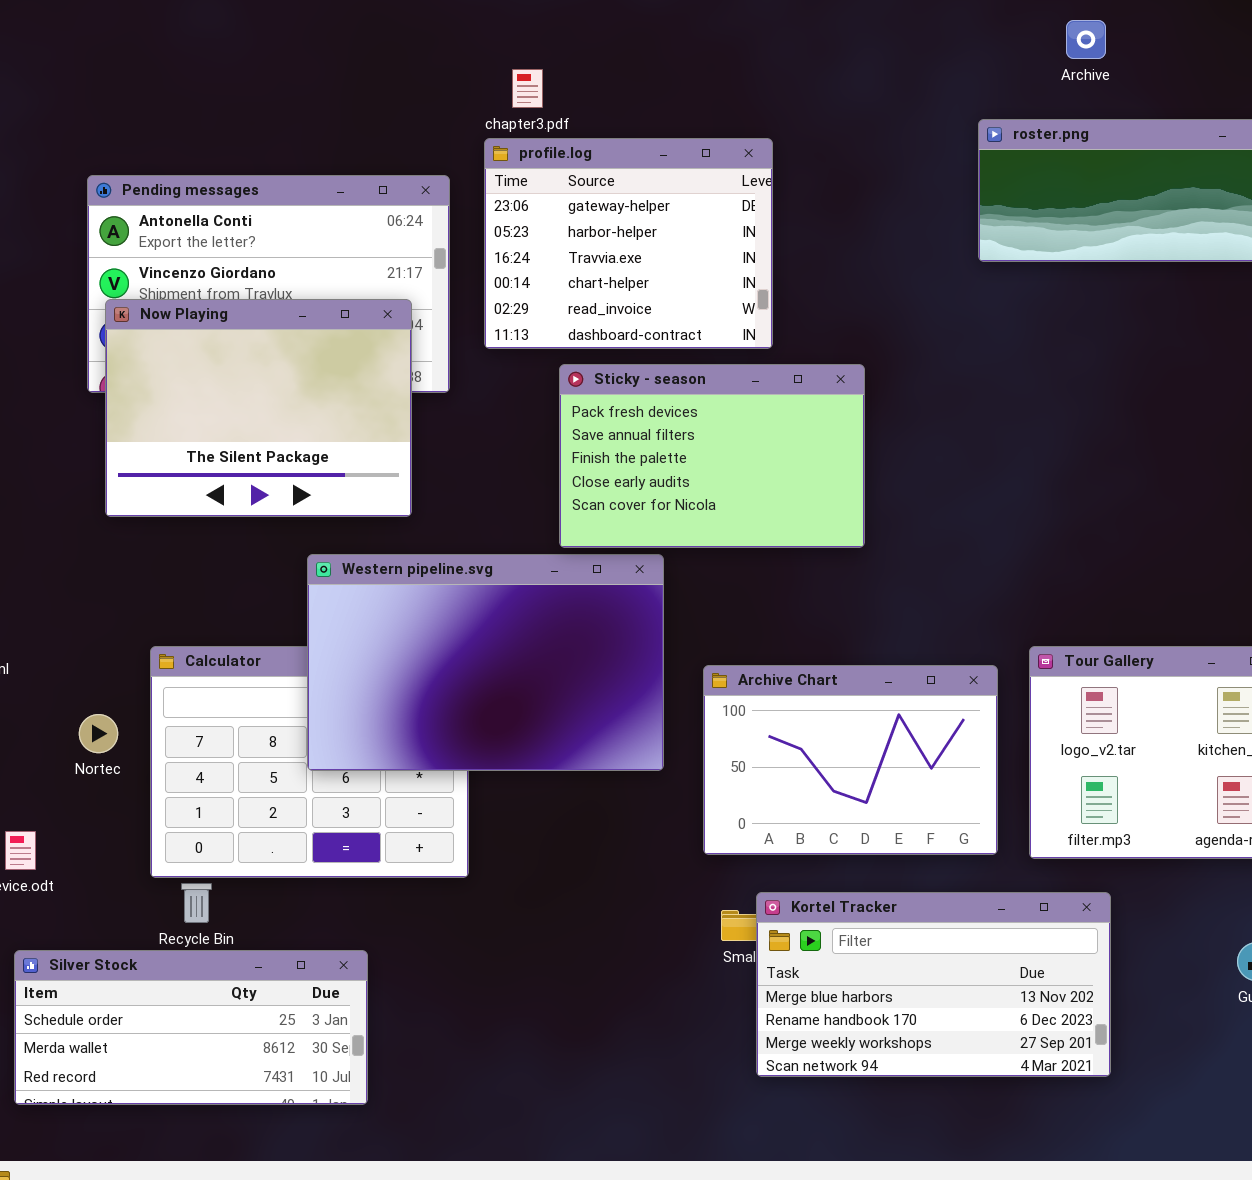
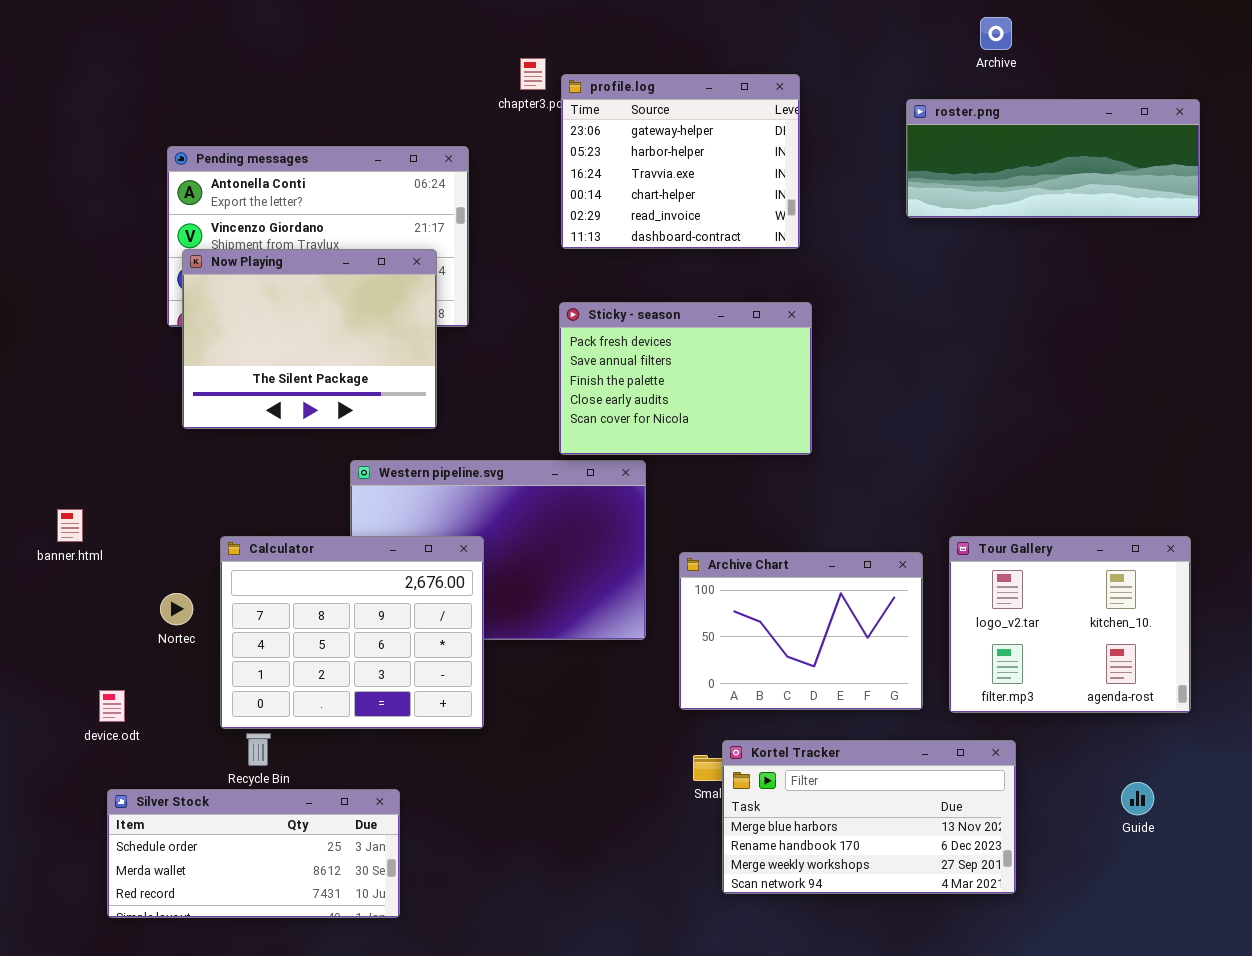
profile.log: [484,138,773,349] -> [561,74,800,249], moved
Calculator: [150,646,469,878] -> [220,536,484,729], raised

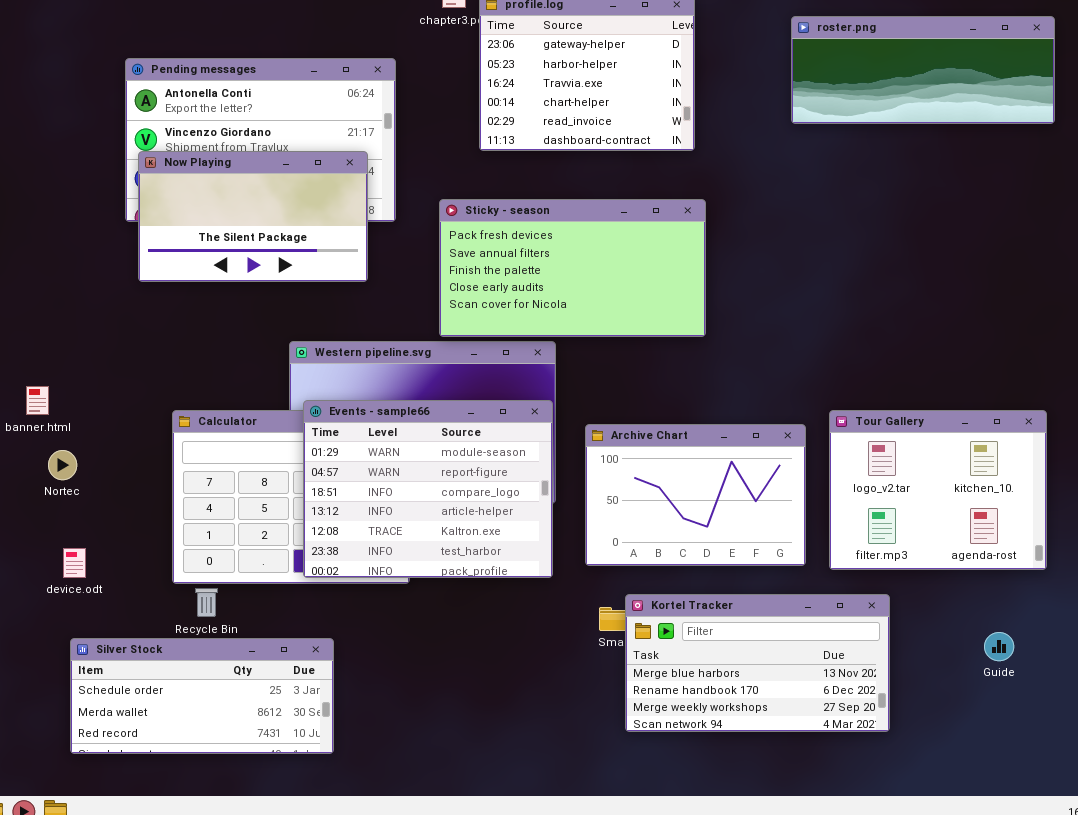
Now Playing: [182,249,437,429] -> [138,151,368,282], resized
Sticky - season: [559,302,812,455] -> [439,199,706,337], resized
Events - sample66: none -> [303,400,553,578], opened
Nortec: [160,593,193,625] -> [48,450,77,480], moved

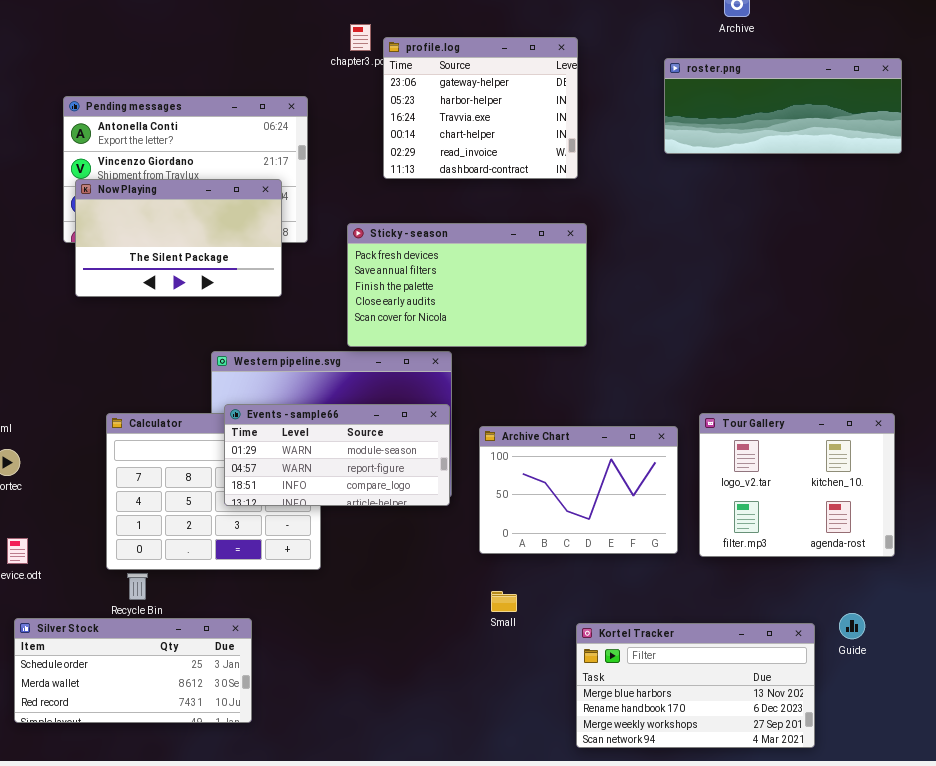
Events - sample66: [303,400,553,578] -> [224,404,450,506], resized
Kortel Tracker: [625,594,890,732] -> [576,623,815,748], moved

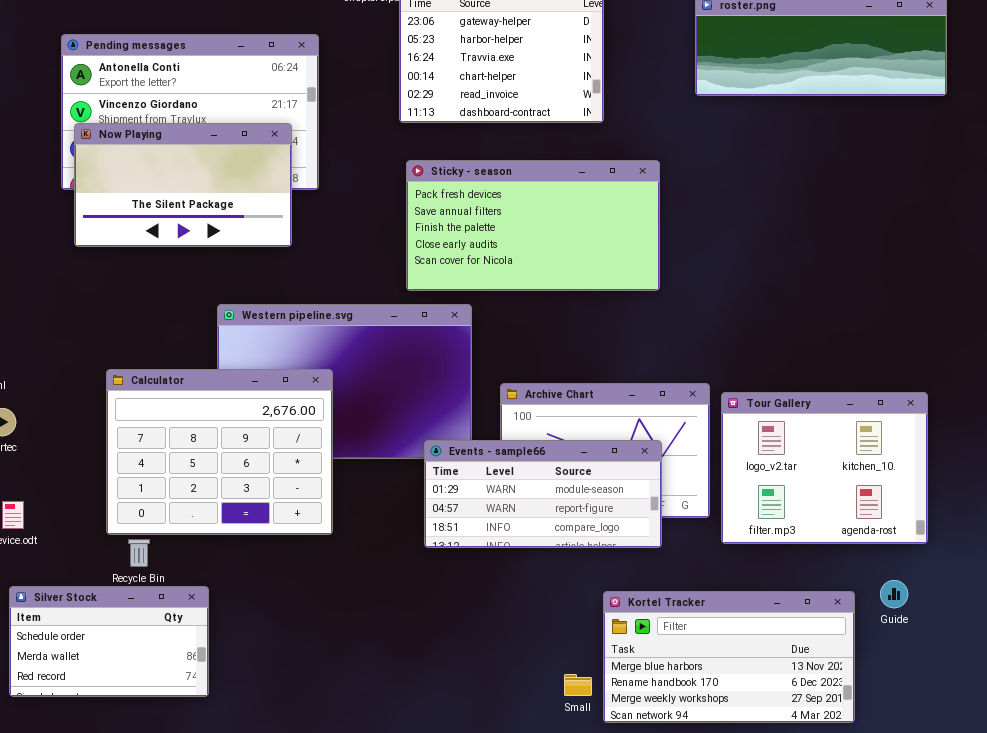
Sticky - season: [347,223,587,347] -> [406,160,660,291], moved
Events - sample66: [224,404,450,506] -> [424,440,662,548], moved
Tour Gallery: [699,413,895,557] -> [721,392,928,544], moved
Small: [491,591,517,612] -> [564,674,592,696], moved
Silver Stock: [14,618,252,723] -> [9,586,209,697], resized

